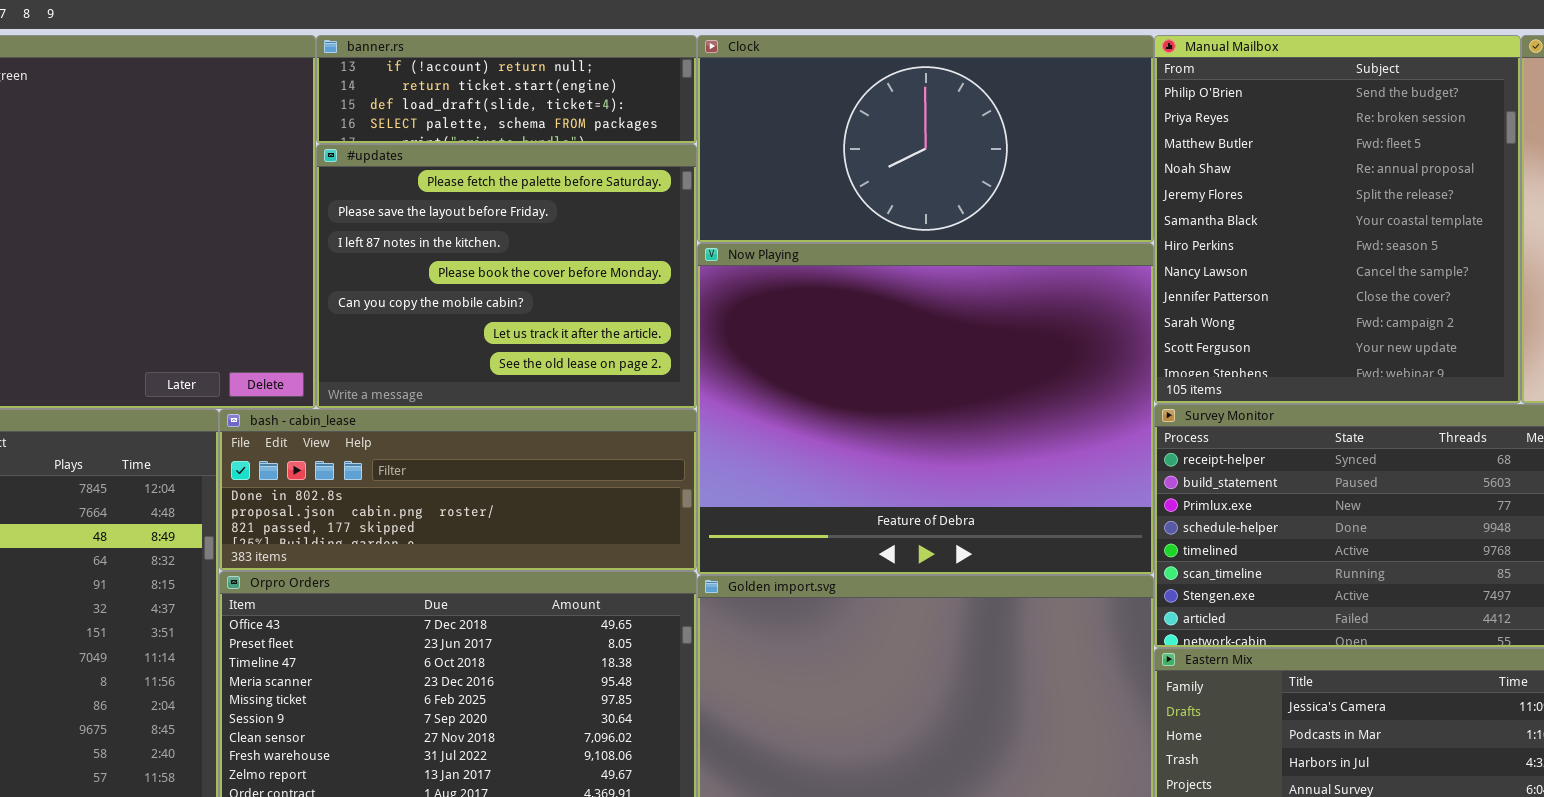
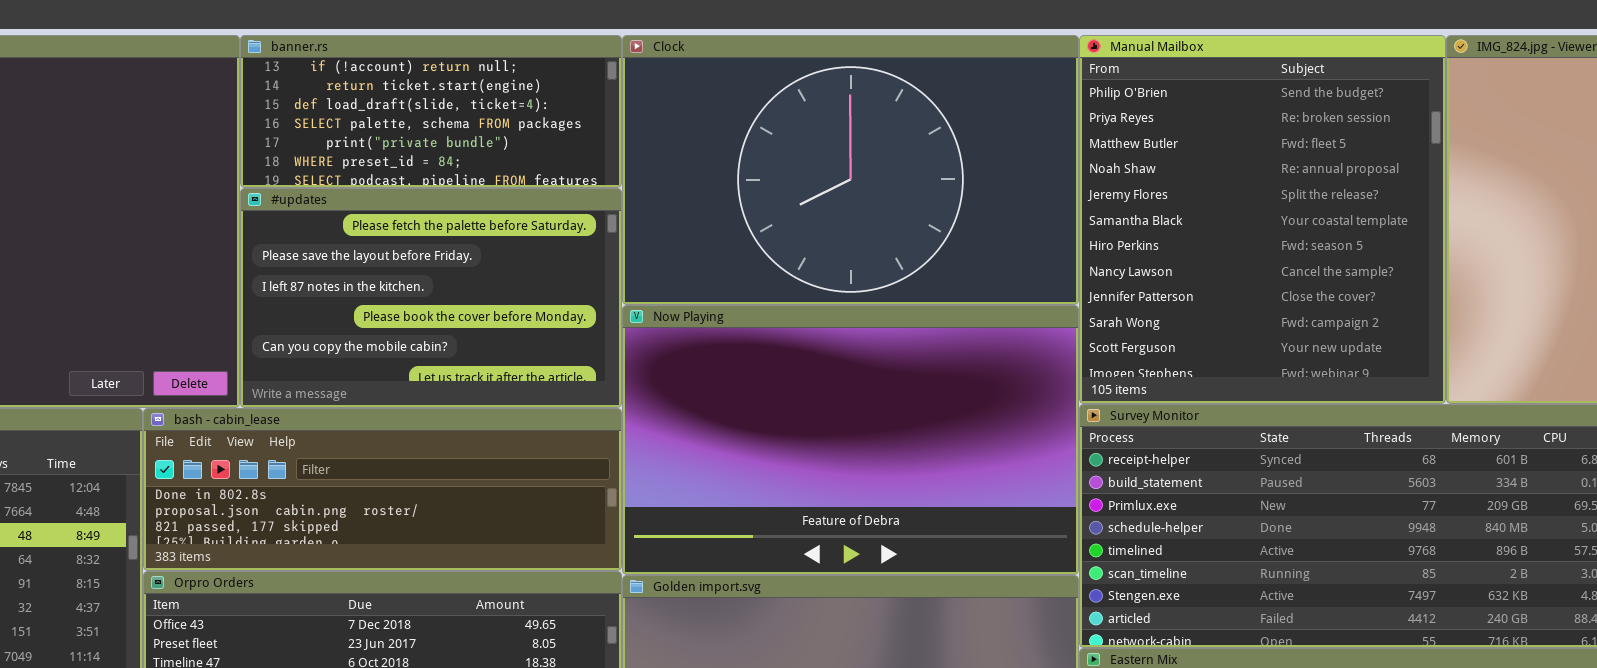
banner.rs: [316,35,697,144] -> [240,35,622,188], resized
Clock: [697,35,1154,243] -> [622,35,1079,305], resized
#updates: [316,144,697,409] -> [240,188,622,408], resized
Now Playing: [697,243,1154,575] -> [622,305,1079,575], resized

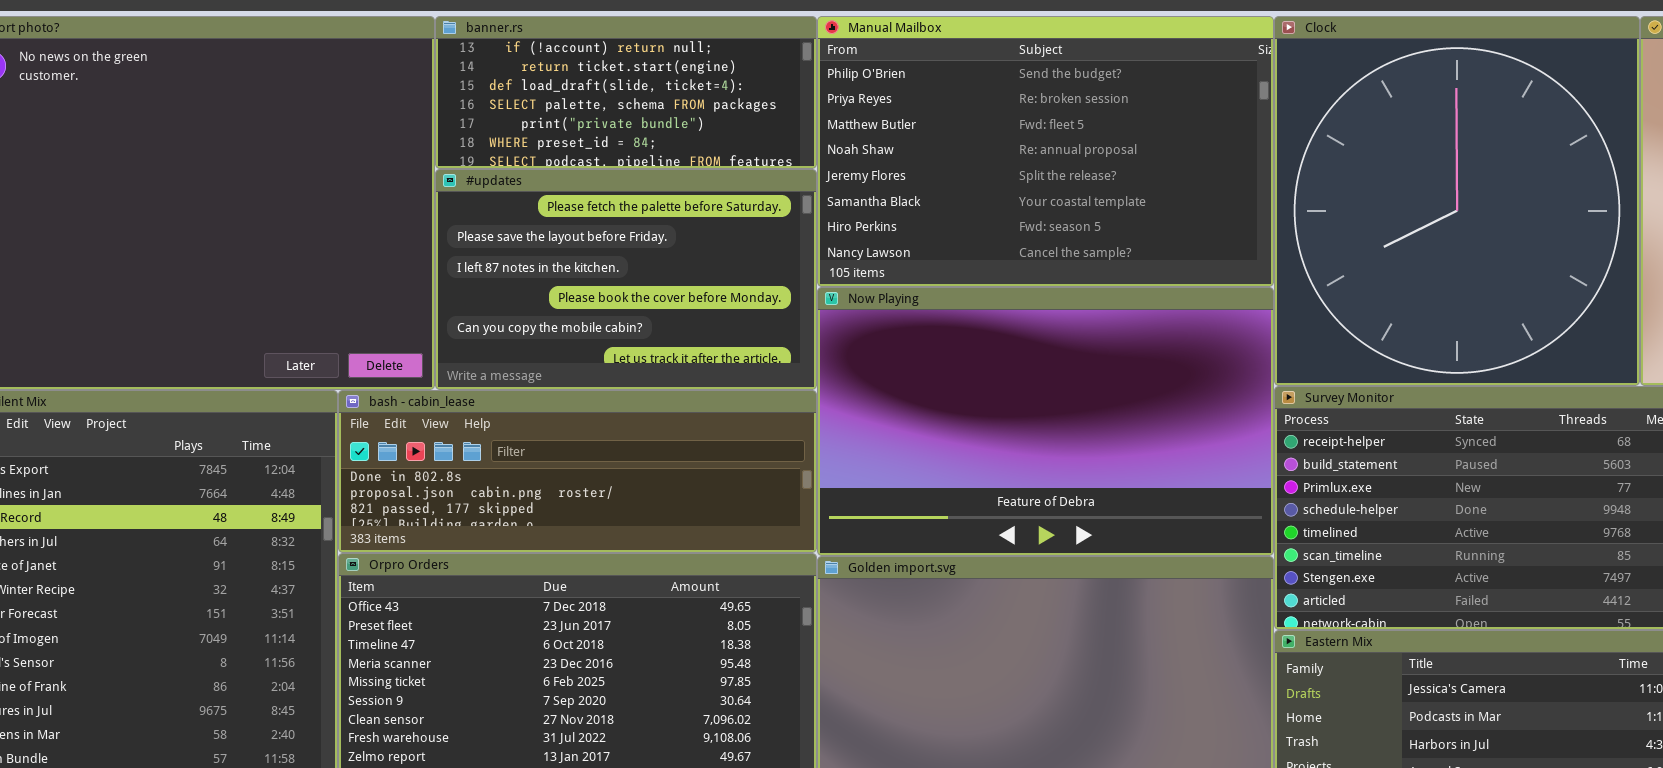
Clock: [622,35,1079,305] -> [1274,16,1640,386], moved, resized
Manual Mailbox: [1079,35,1446,404] -> [817,16,1274,287], moved, resized

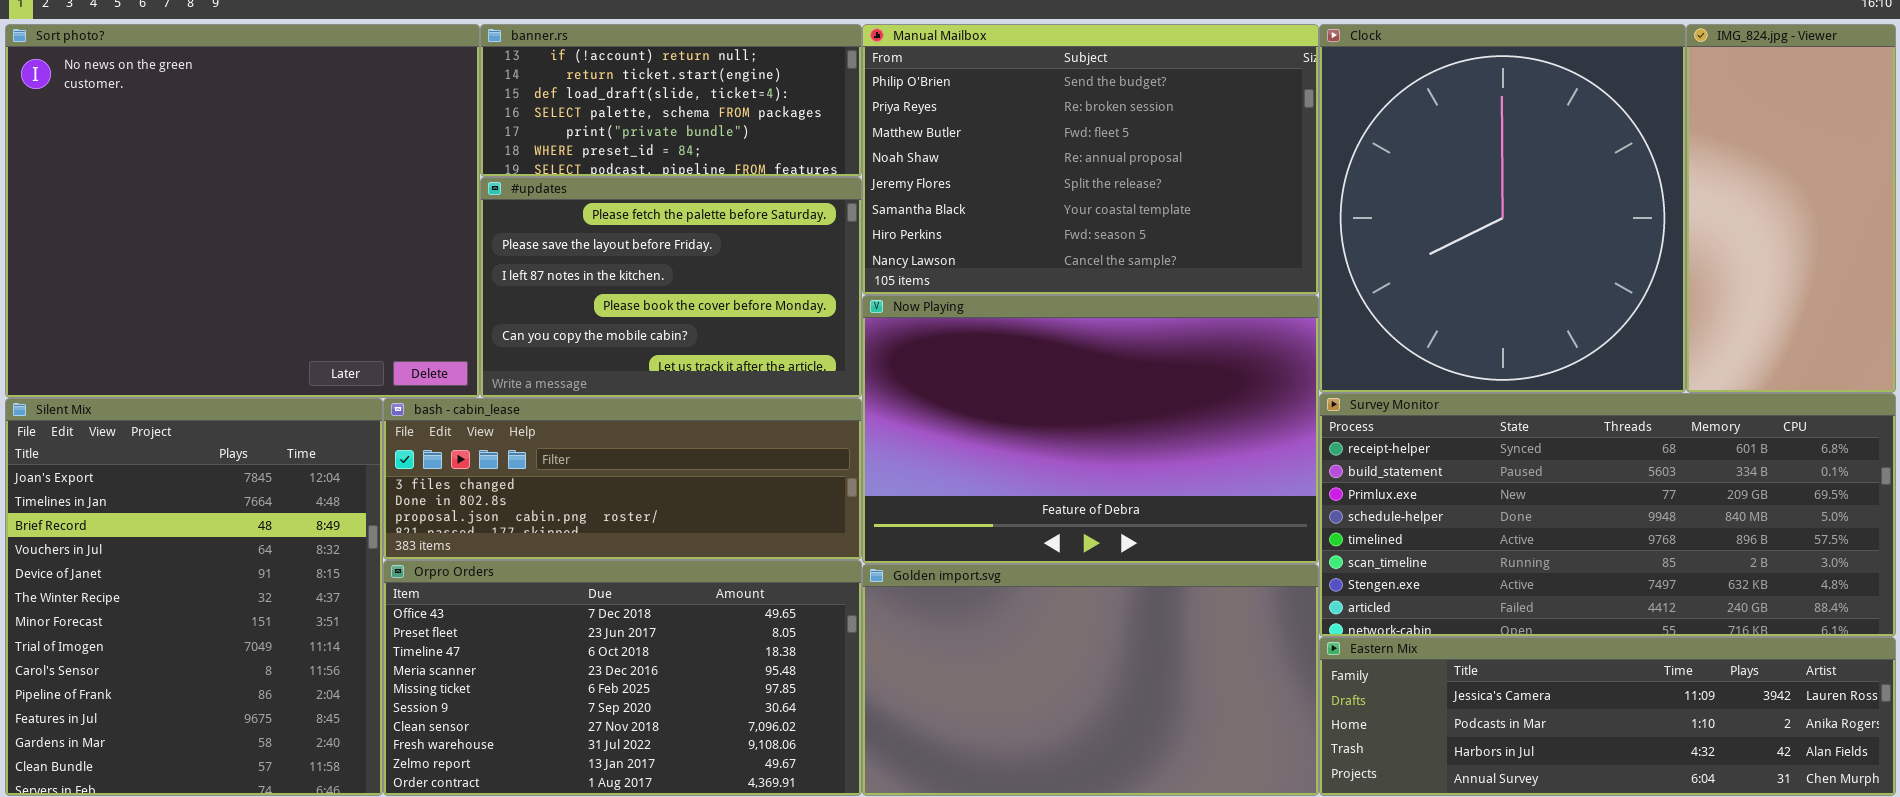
bash - cabin_lease: [338,390,817,553] -> [383,398,862,560], scrolled up 1 row

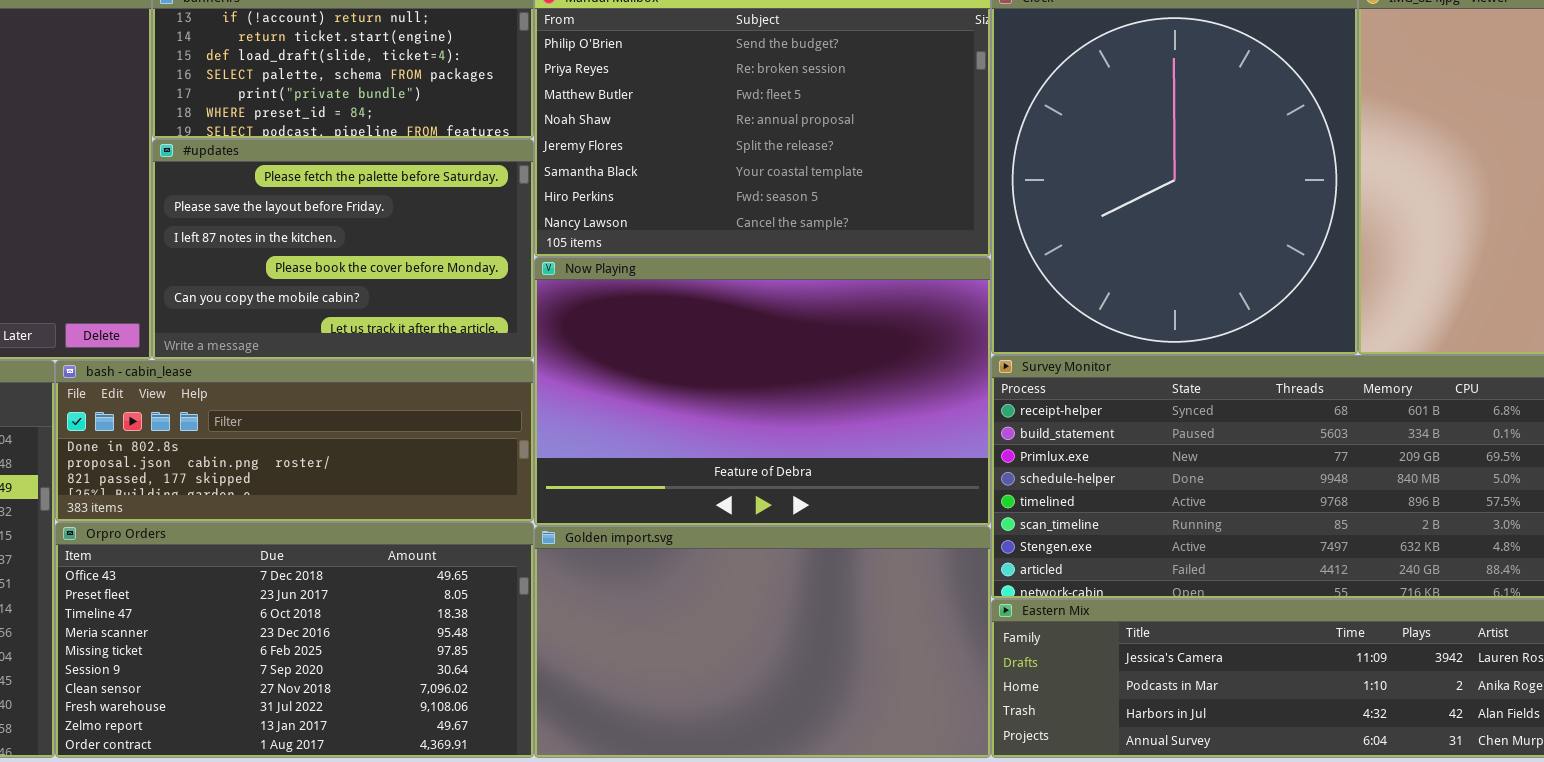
bash - cabin_lease: [383,398,862,560] -> [55,360,534,522], scrolled down 1 row

